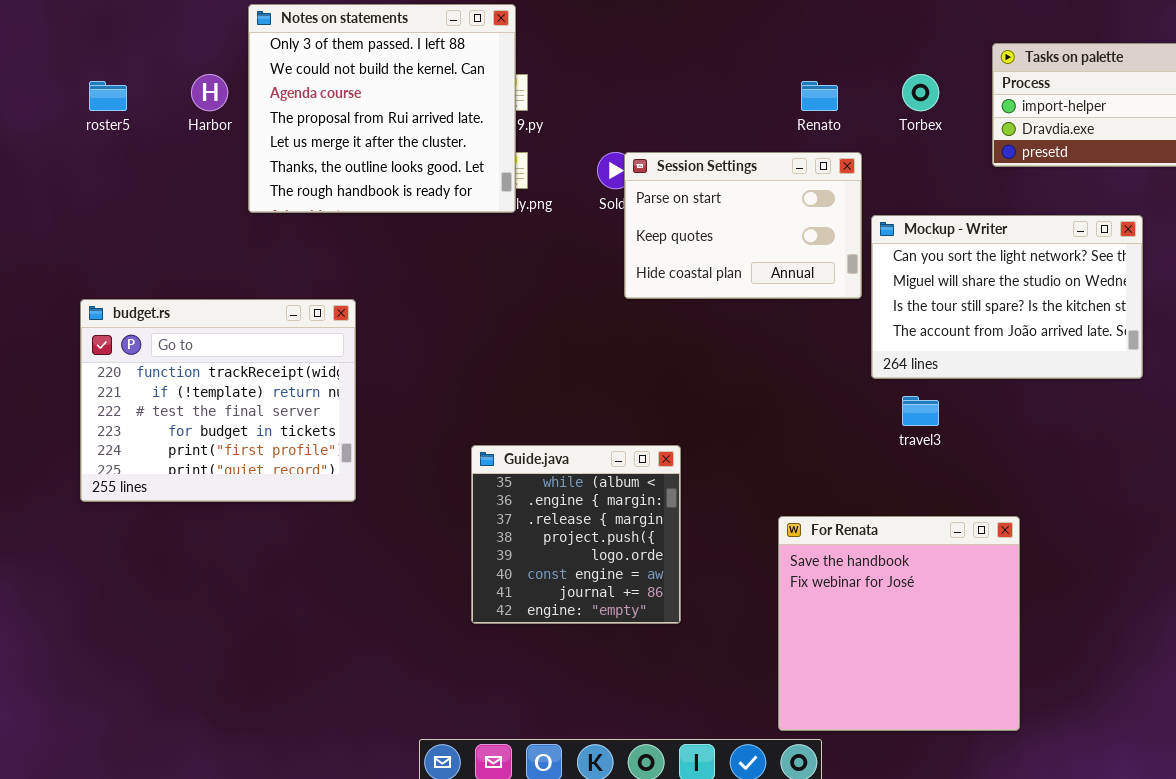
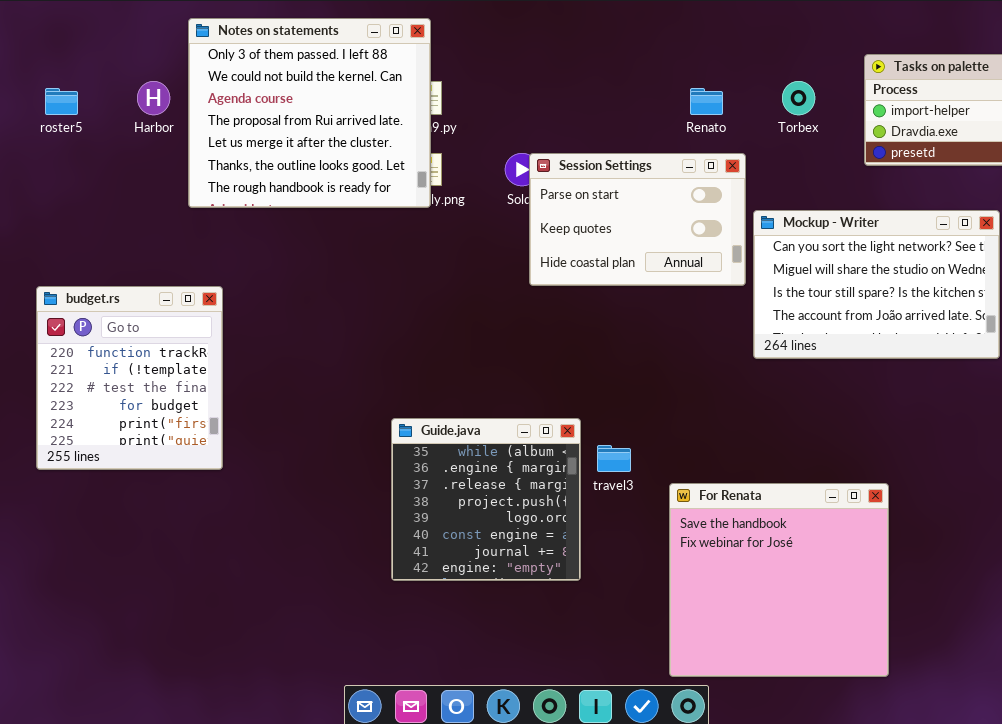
budget.rs: [80,299,356,502] -> [36,286,223,470], resized
travel3: [902,396,939,426] -> [597,445,631,472], moved

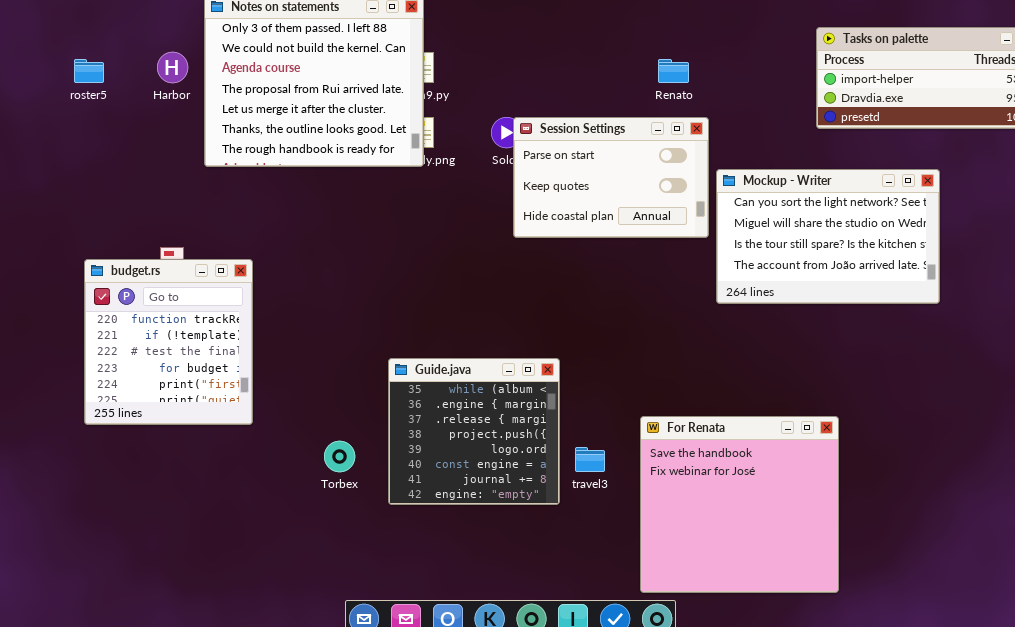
Torbex: [782,81,815,115] -> [324,441,355,472], moved
budget.rs: [36,286,223,470] -> [84,259,253,425], moved
travel3: [597,445,631,472] -> [575,447,605,472], moved

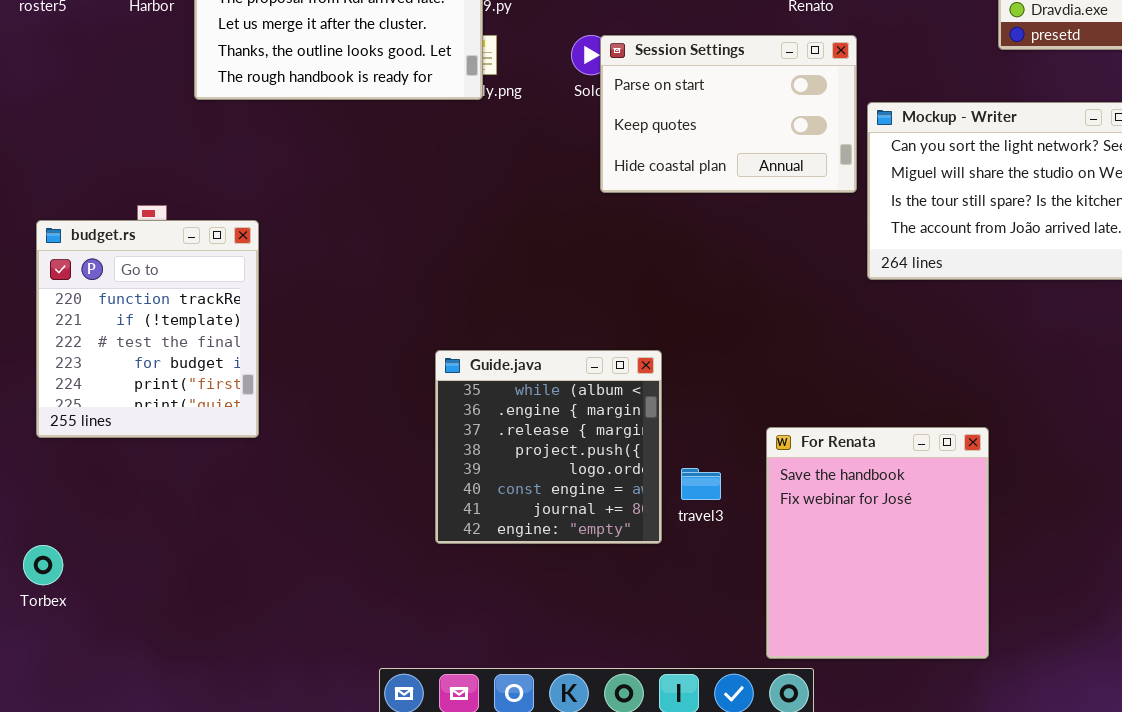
For Renata: [640,416,839,593] -> [766,427,989,659], resized
Torbex: [324,441,355,472] -> [23,545,63,585], moved

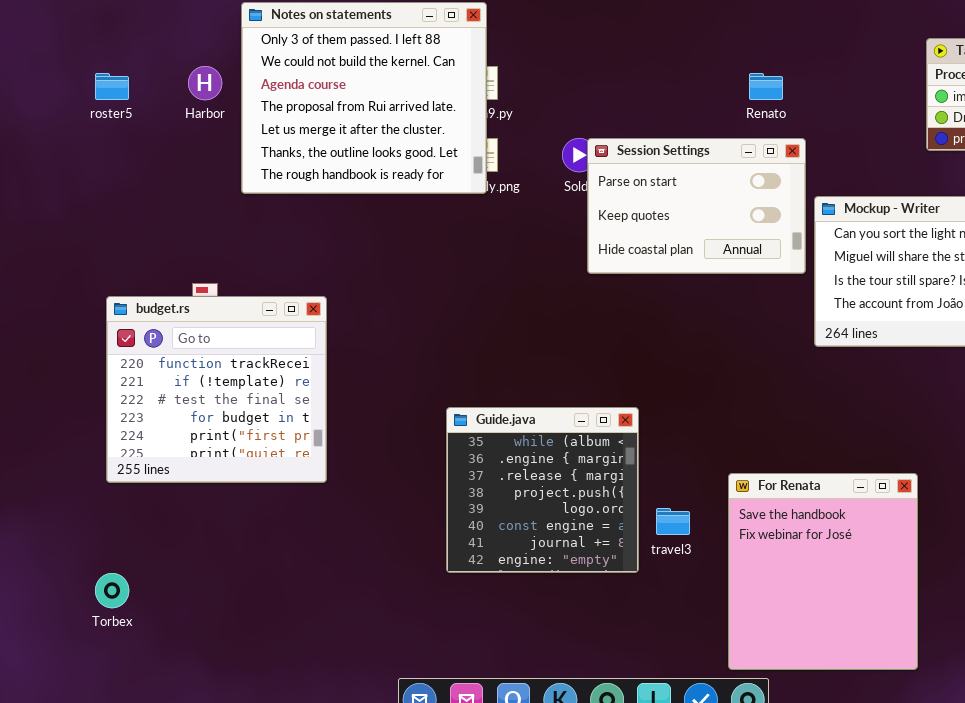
budget.rs: [36,220,259,438] -> [106,296,327,483], resized

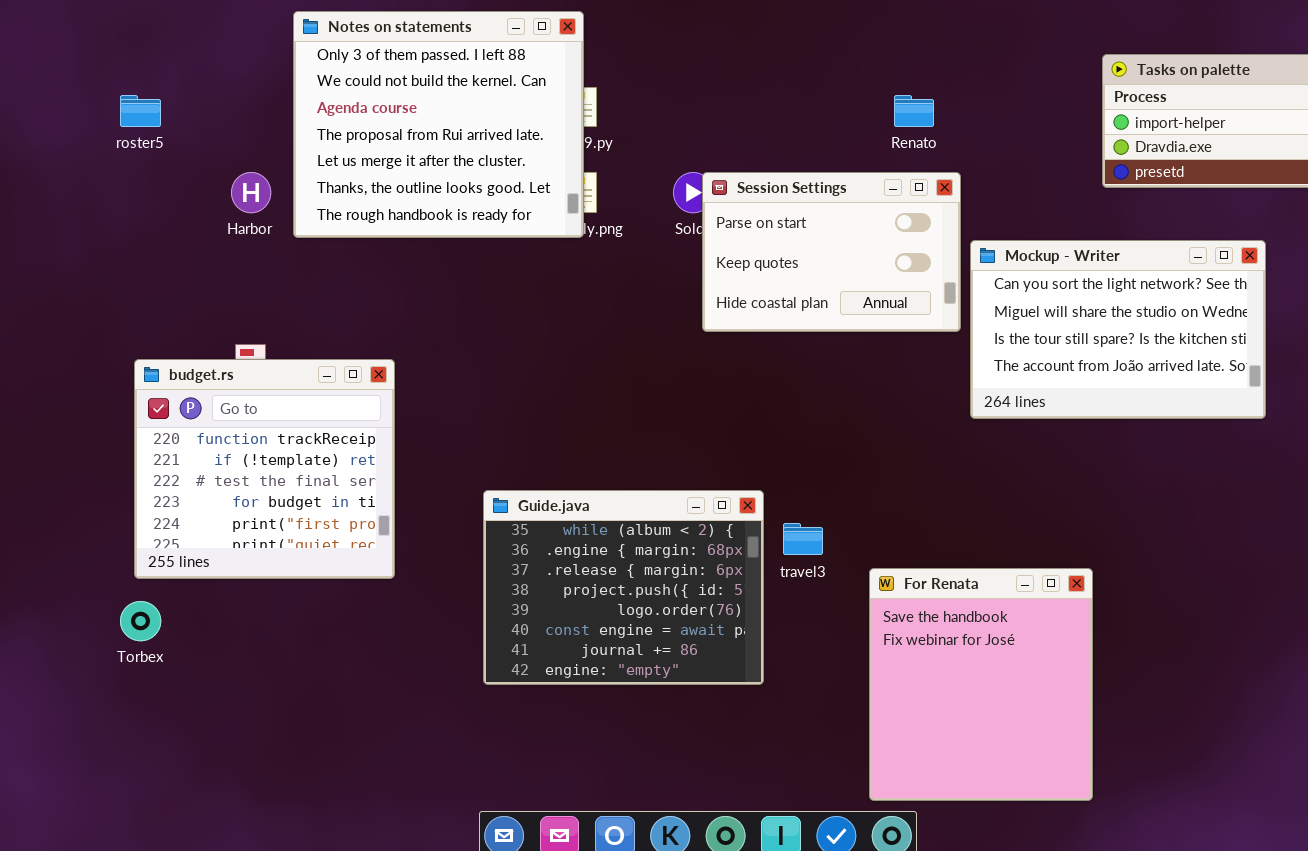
Harbor: [188,66,222,100] -> [231,172,271,213], moved
Guide.java: [446,407,639,573] -> [483,490,764,685], resized
travel3: [656,508,690,535] -> [783,523,823,555], moved
Torbex: [95,573,129,608] -> [120,601,161,641], moved

